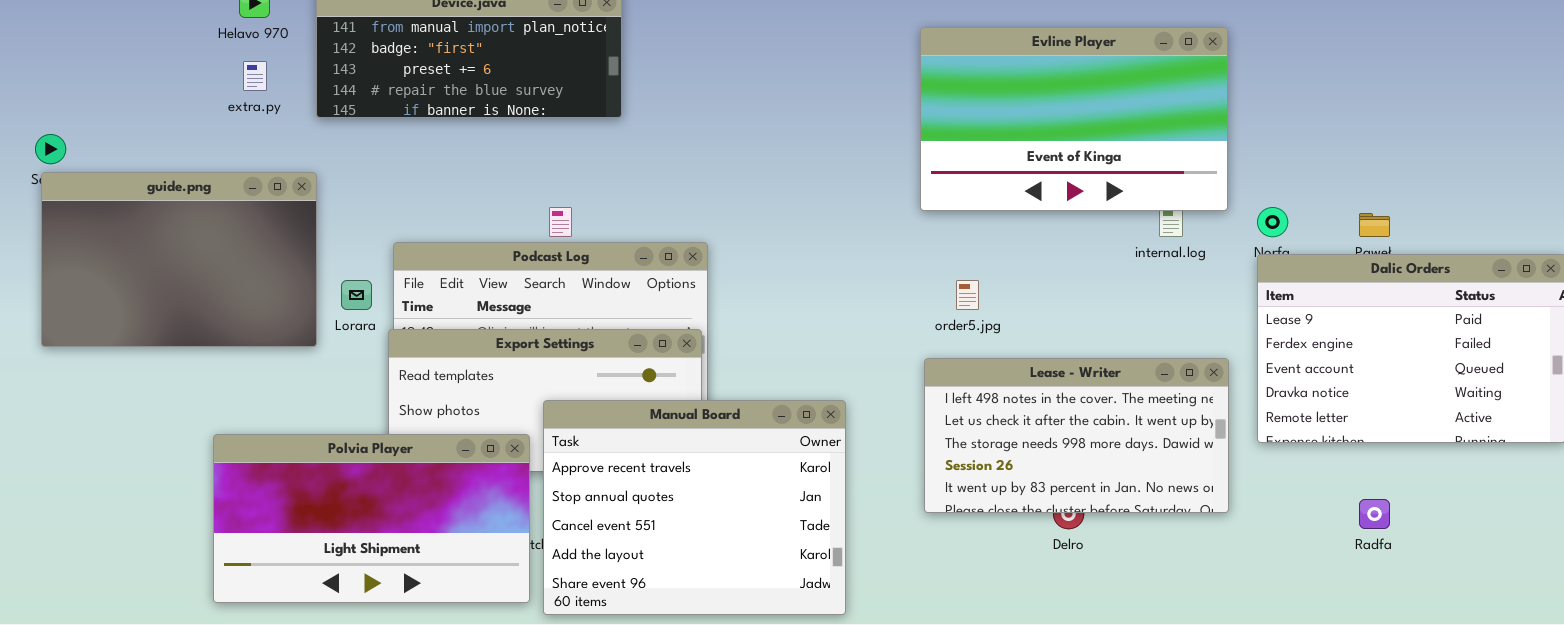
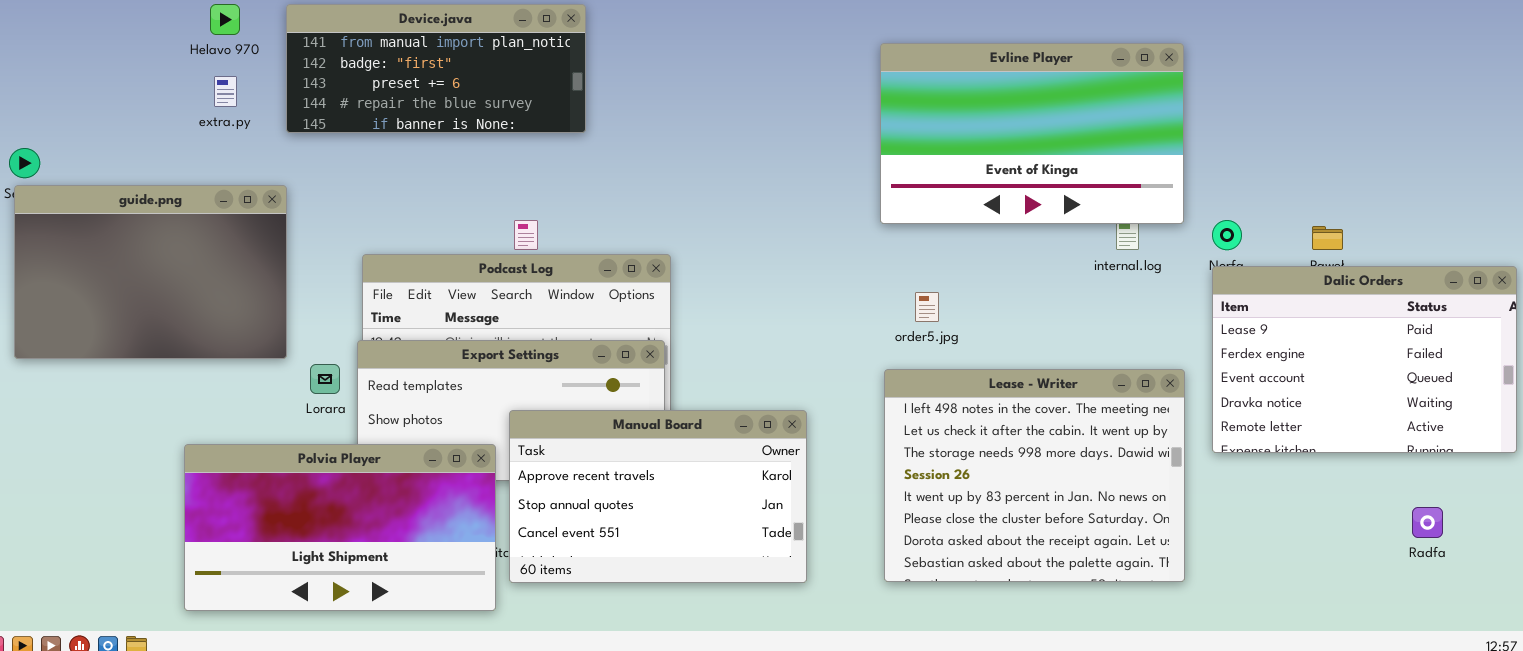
Lorara: [341,280,372,310] -> [310,364,340,394], moved
Lease - Writer: [924,358,1229,513] -> [884,369,1185,582], resized
Manual Board: [543,400,846,615] -> [509,410,807,583], resized
Radfa: [1359,499,1390,529] -> [1412,507,1443,538], moved

